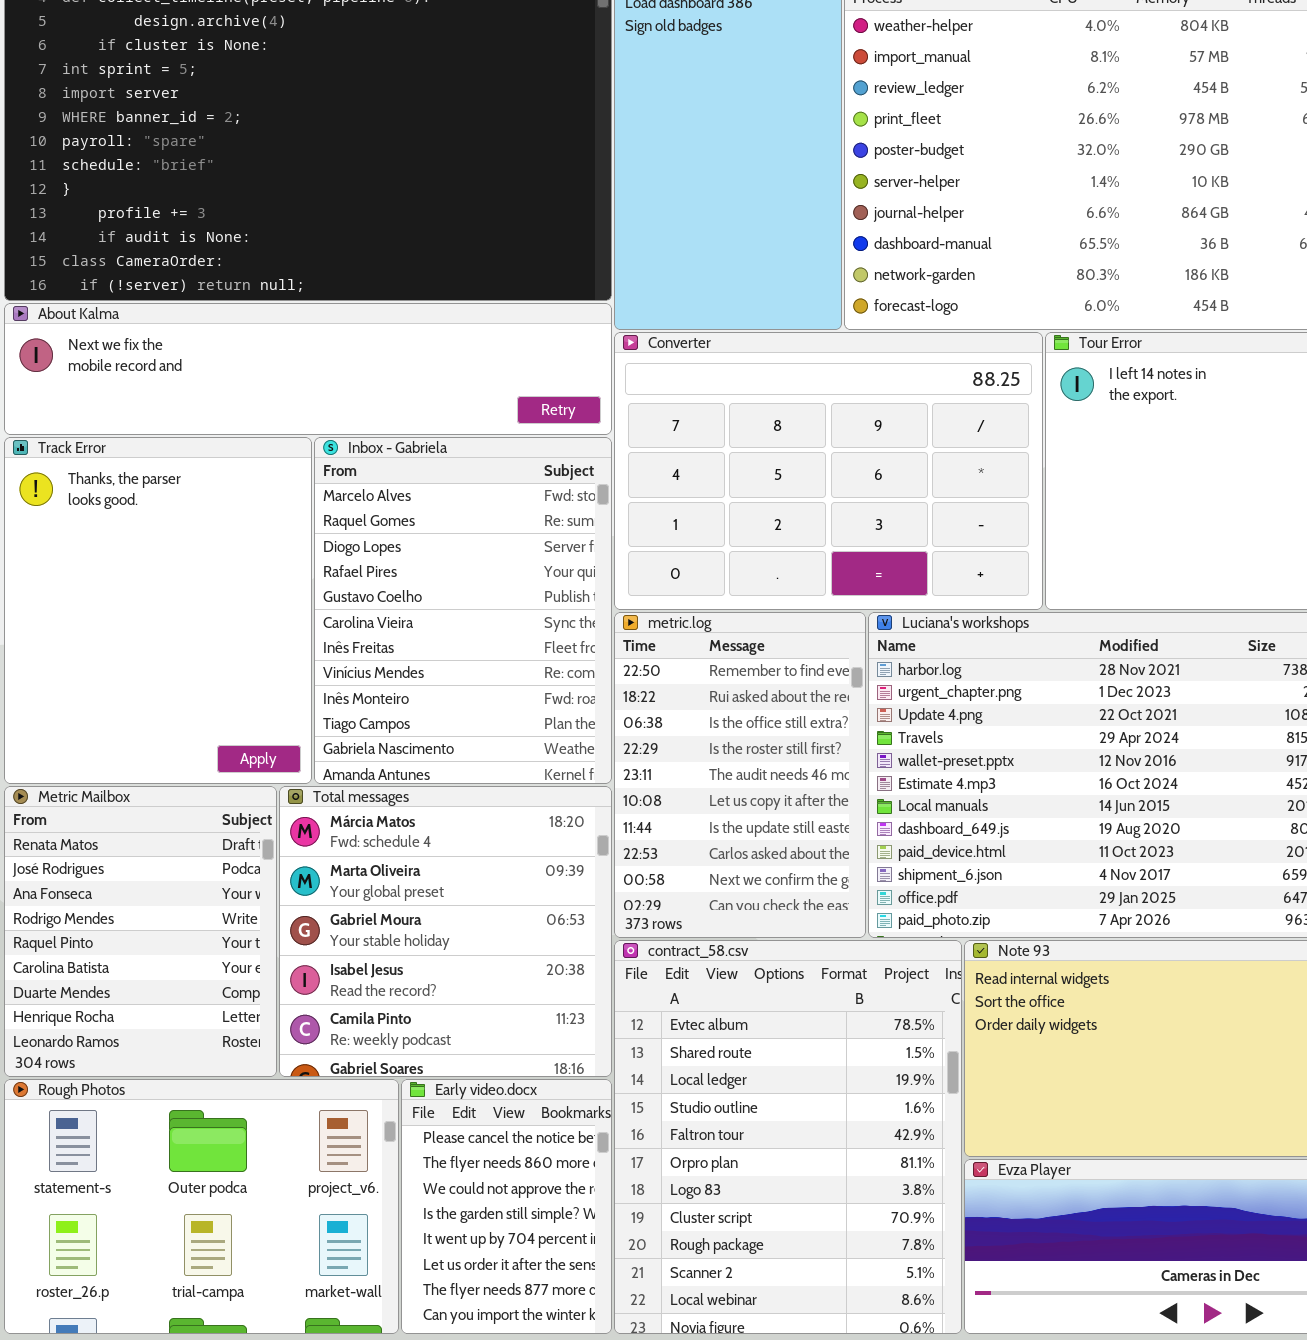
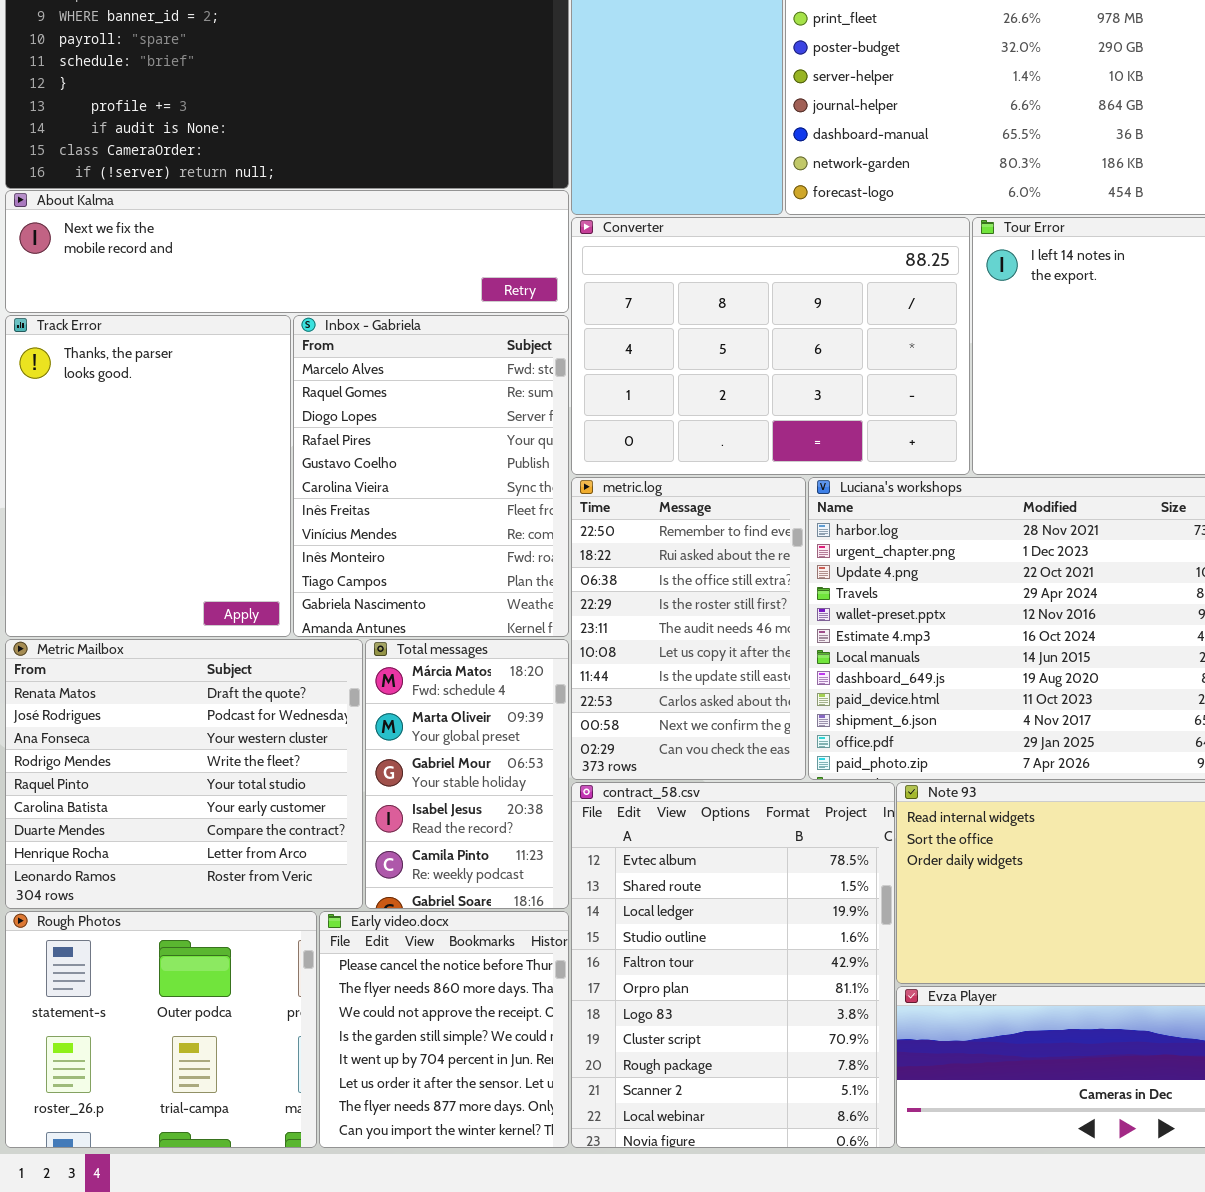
Metric Mailbox: [4,786,277,1077] -> [5,639,363,909], resized
Total messages: [279,786,612,1077] -> [365,639,569,909], resized
Rough Photos: [4,1079,399,1334] -> [5,911,317,1148], resized
Early video.docx: [401,1079,612,1334] -> [319,911,569,1148], resized

